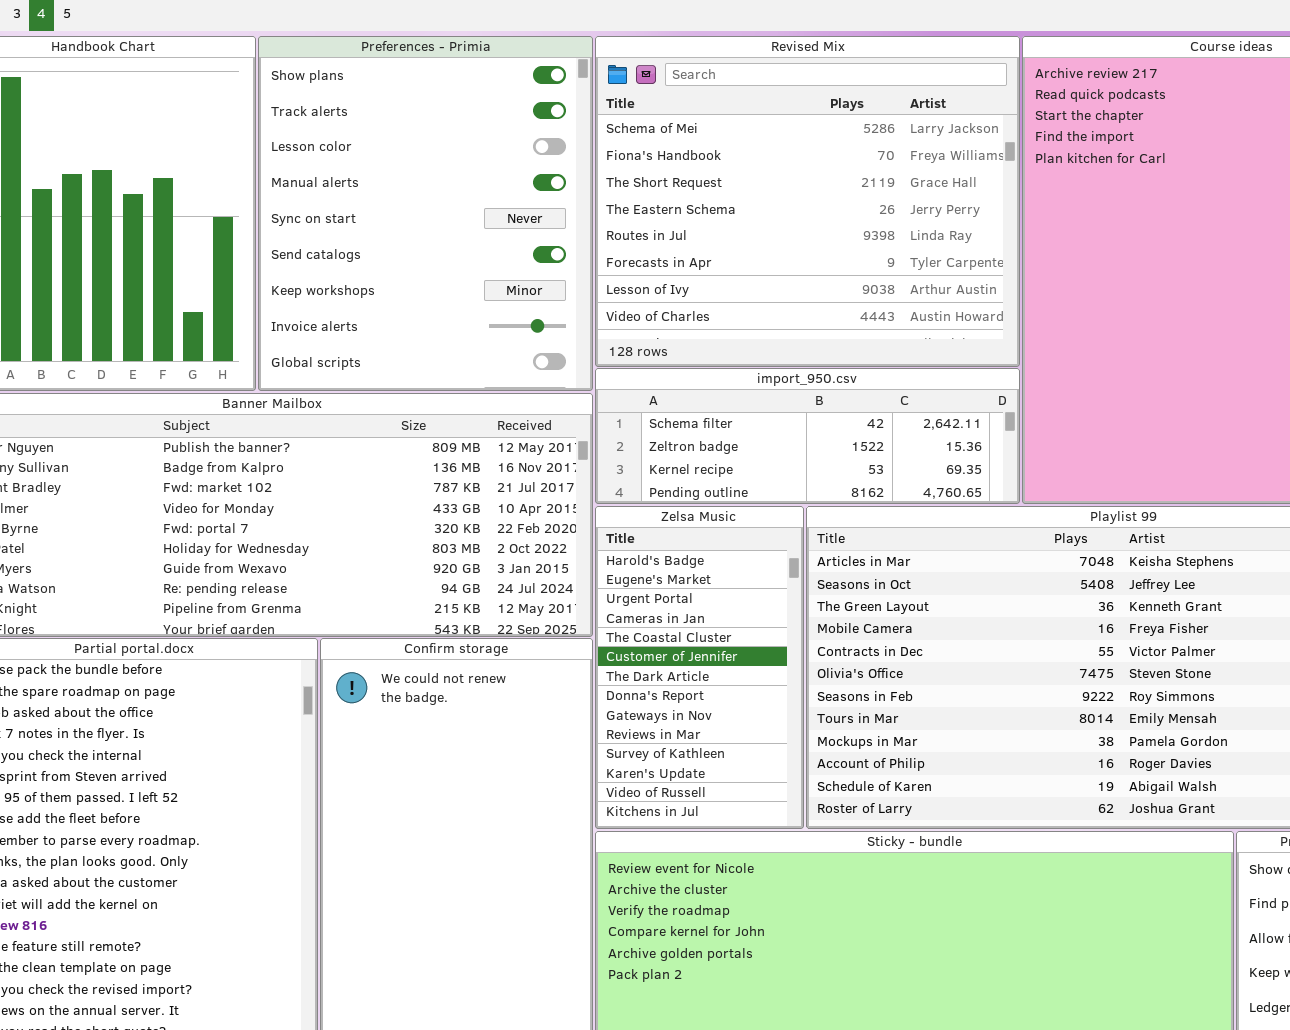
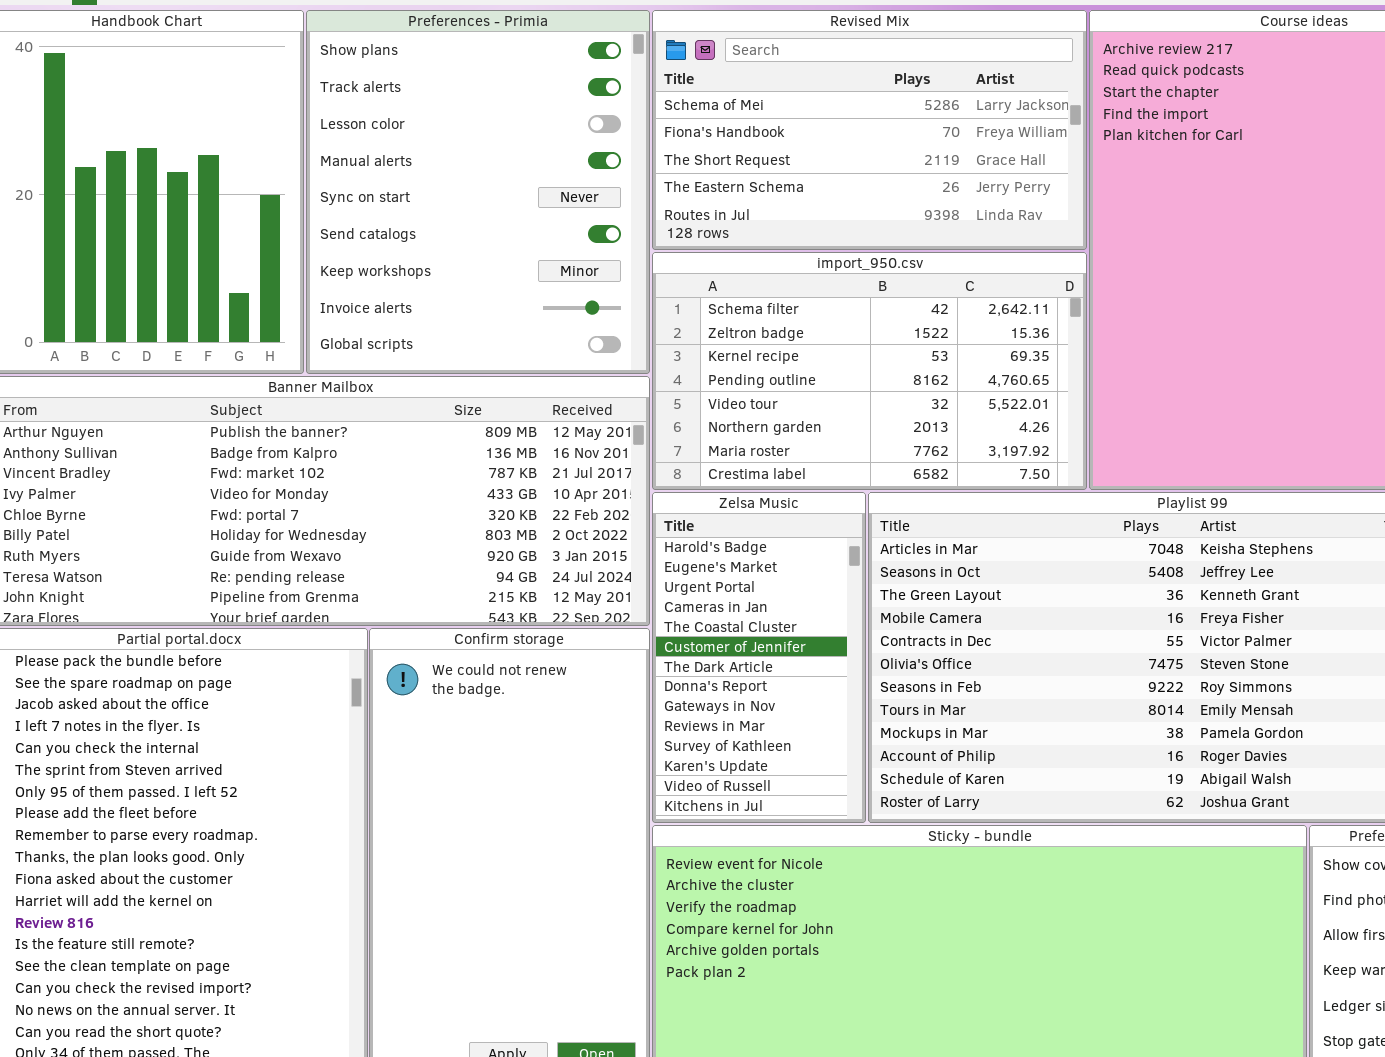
Revised Mix: [595,36,1020,367] -> [652,10,1087,250], resized
import_950.csv: [595,368,1020,504] -> [652,252,1087,490], resized

